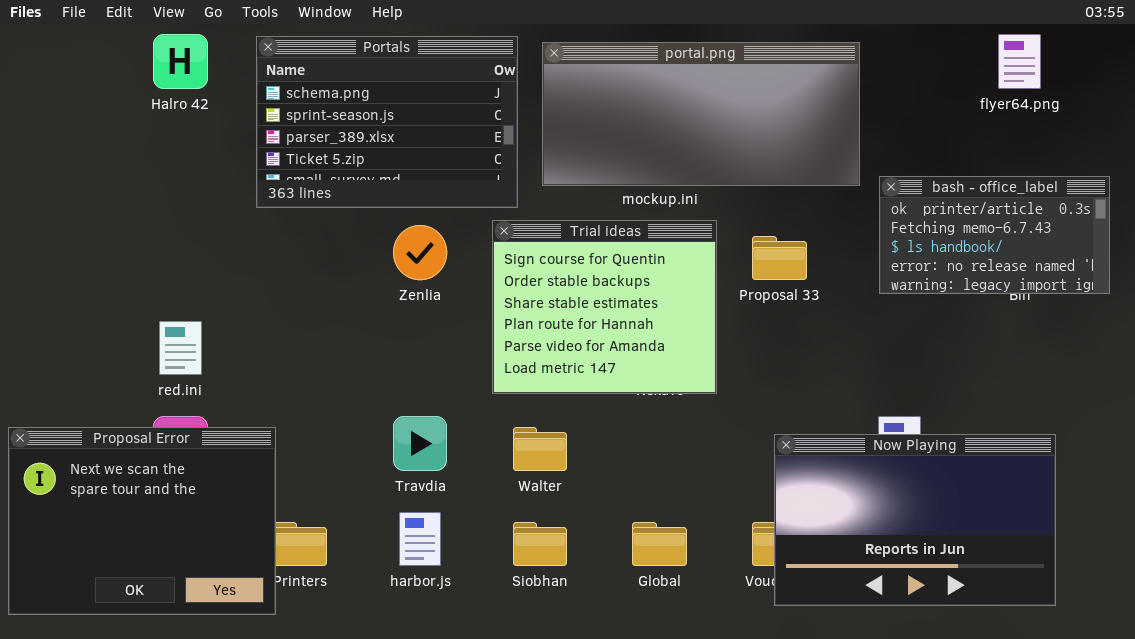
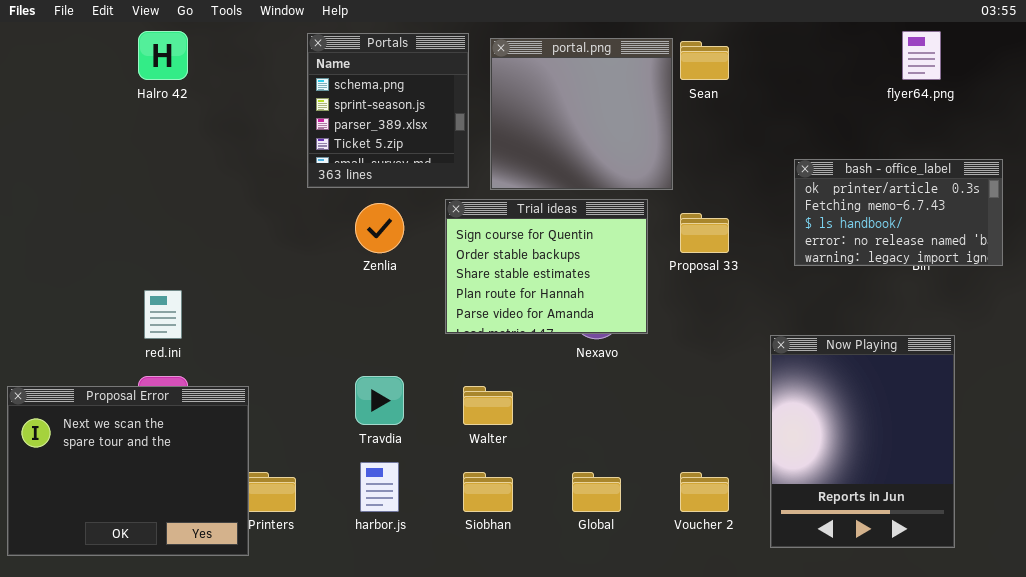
Portals: [256,36,518,208] -> [307,33,469,188], resized
portal.png: [542,42,860,186] -> [490,38,673,190], resized
Trial ideas: [492,220,717,394] -> [445,199,648,334], resized
Now Playing: [774,434,1056,606] -> [770,335,955,548], resized

